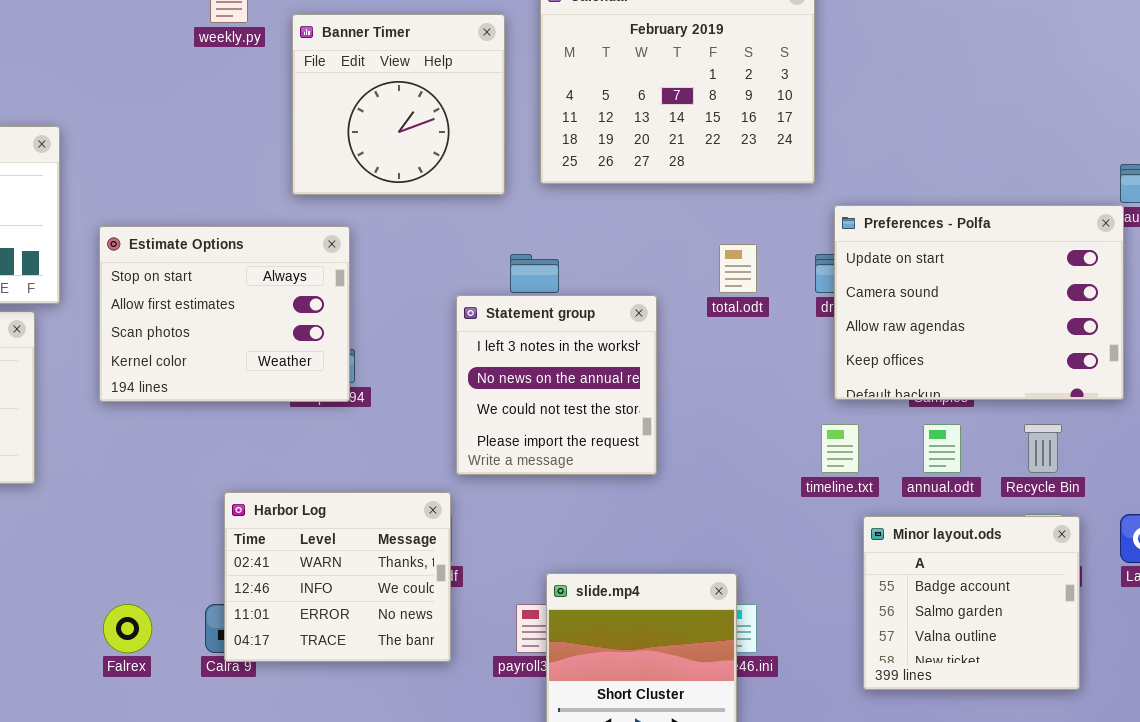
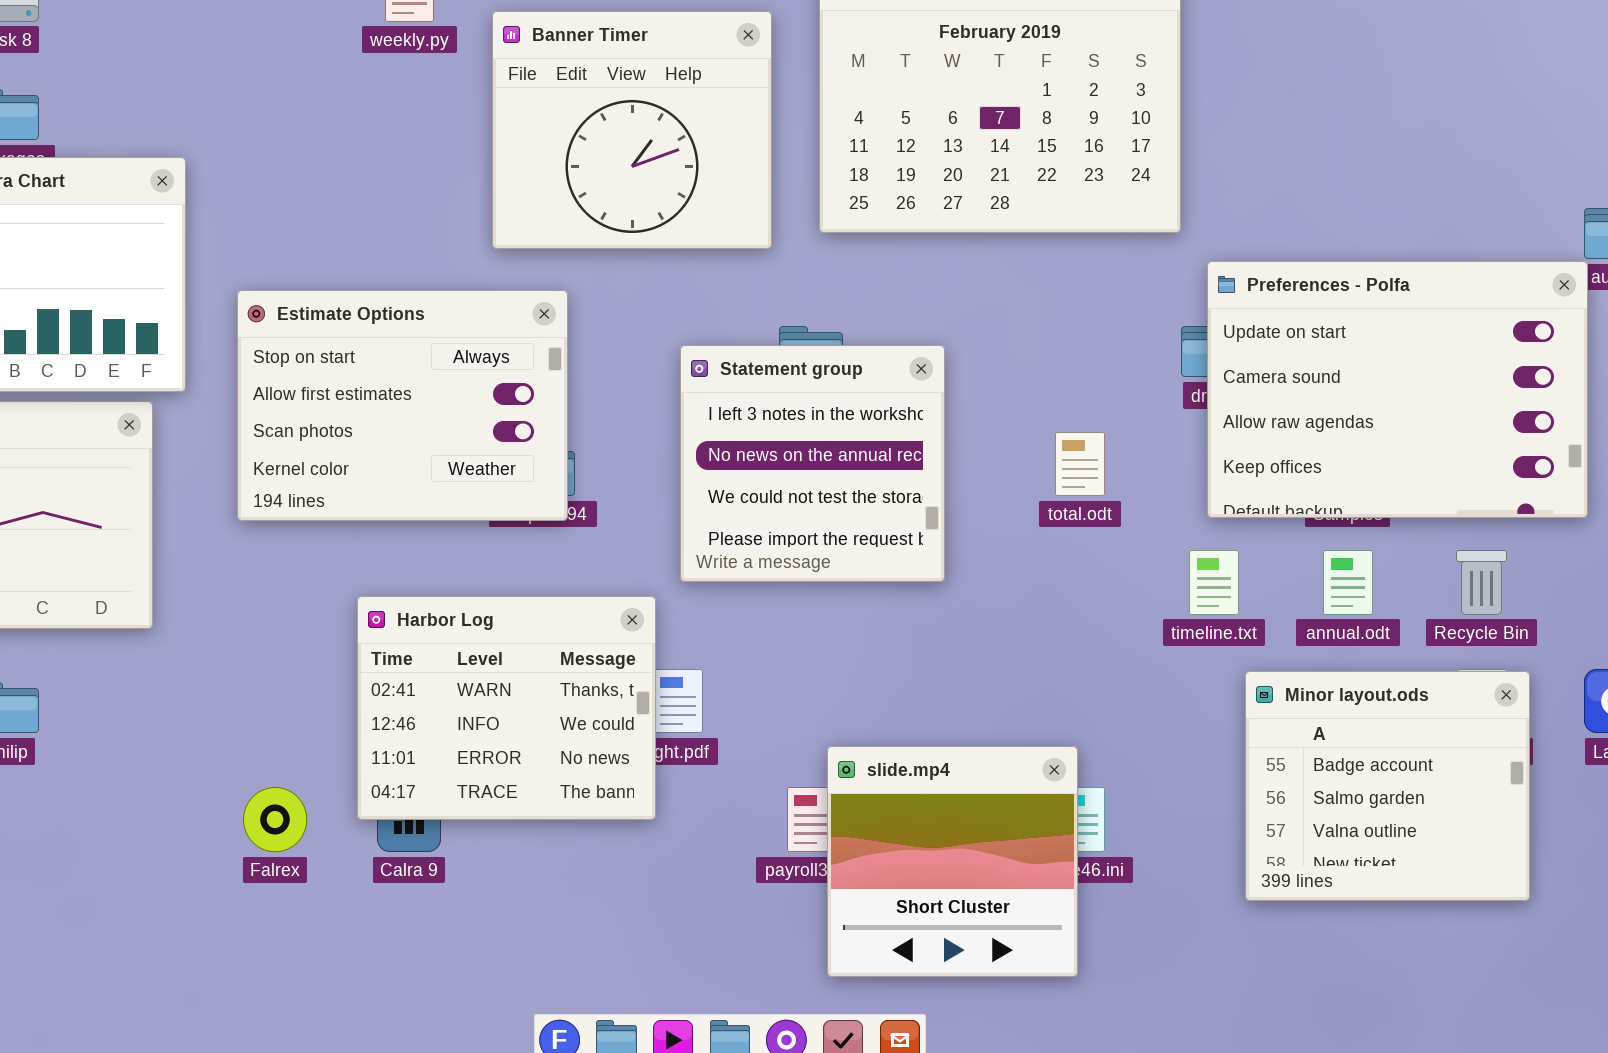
total.odt: [719,244,757,293] -> [1055,432,1105,496], moved
Statement group: [456,295,657,475] -> [680,345,945,582], moved
Harbor Log: [224,492,451,662] -> [357,596,656,820], moved

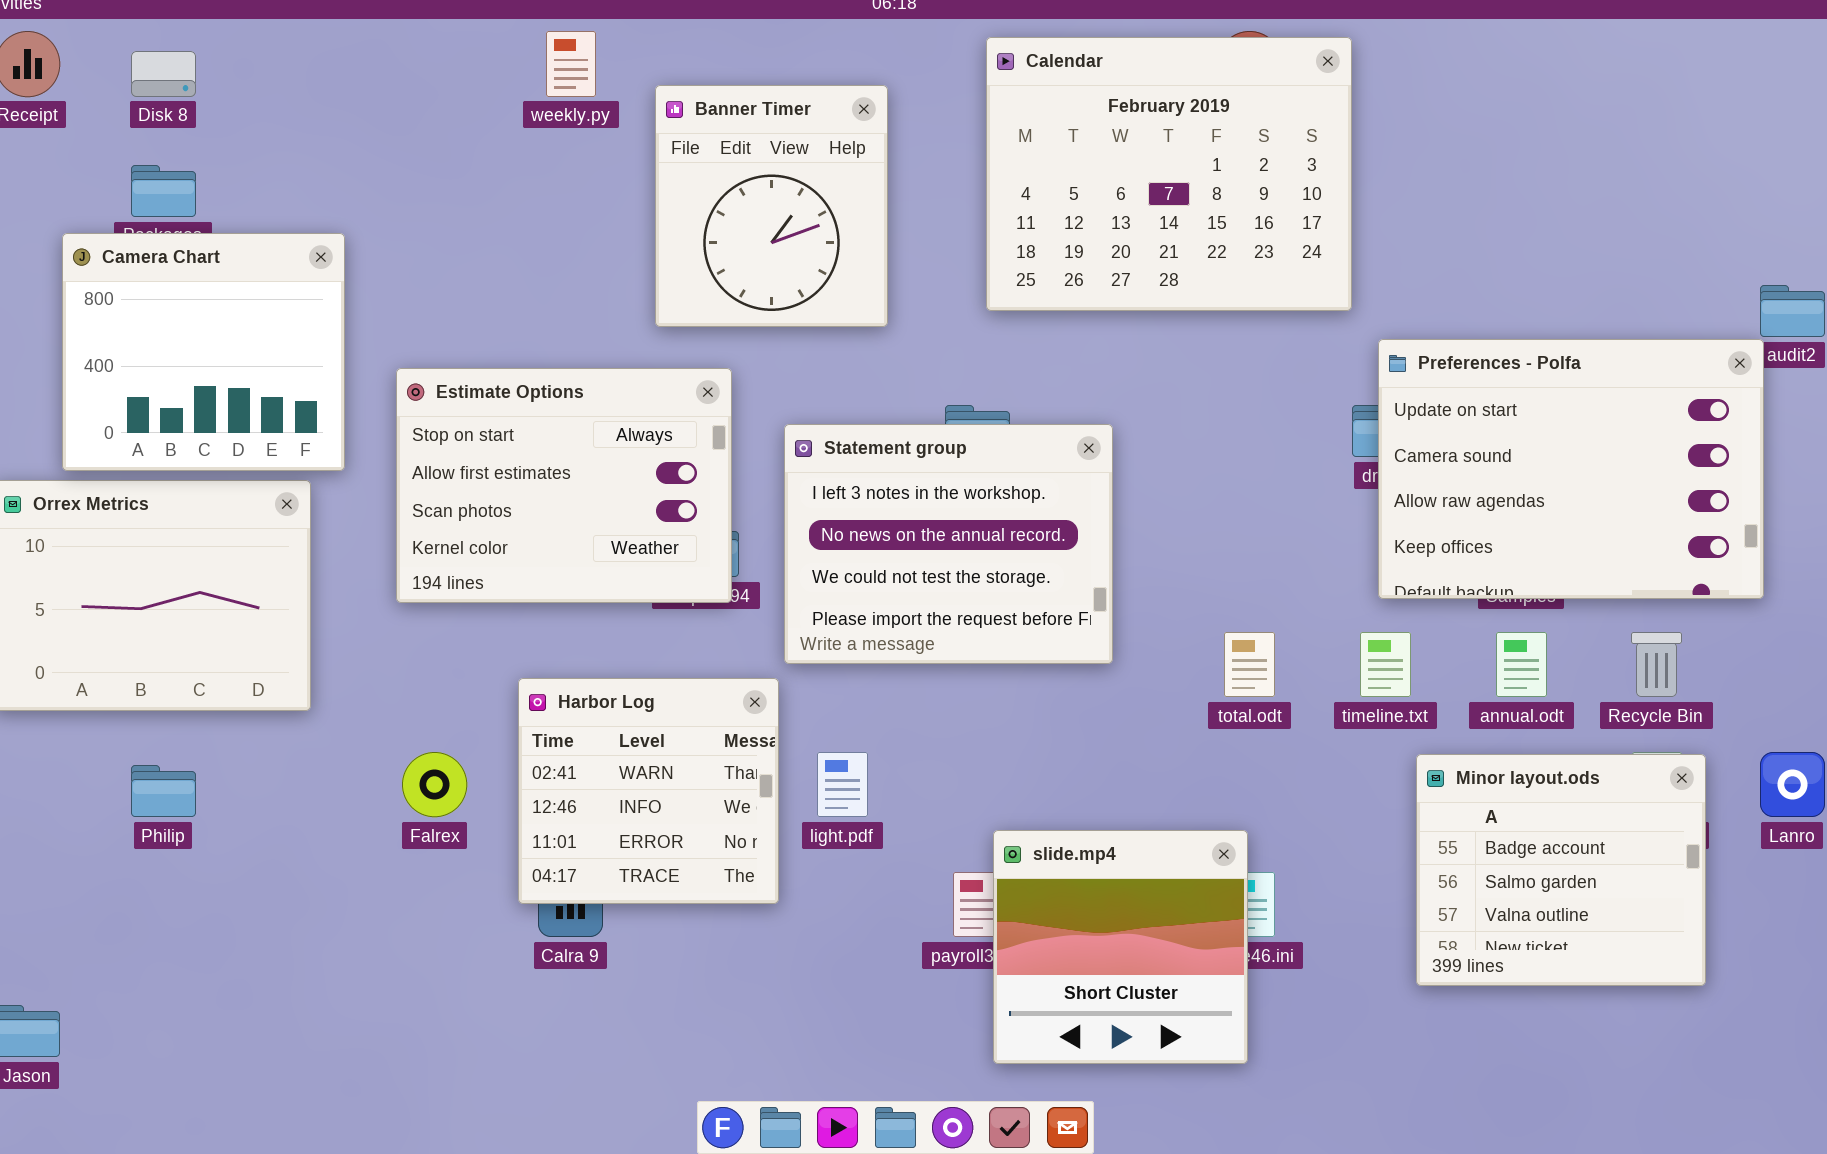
Banner Timer: [492,11,772,249] -> [655,85,888,327], resized
Statement group: [680,345,945,582] -> [784,424,1113,664], resized
total.odt: [1055,432,1105,496] -> [1224,632,1275,697], moved
Harbor Log: [357,596,656,820] -> [518,678,779,904], resized
Falrex: [243,787,307,852] -> [402,752,467,817], moved

